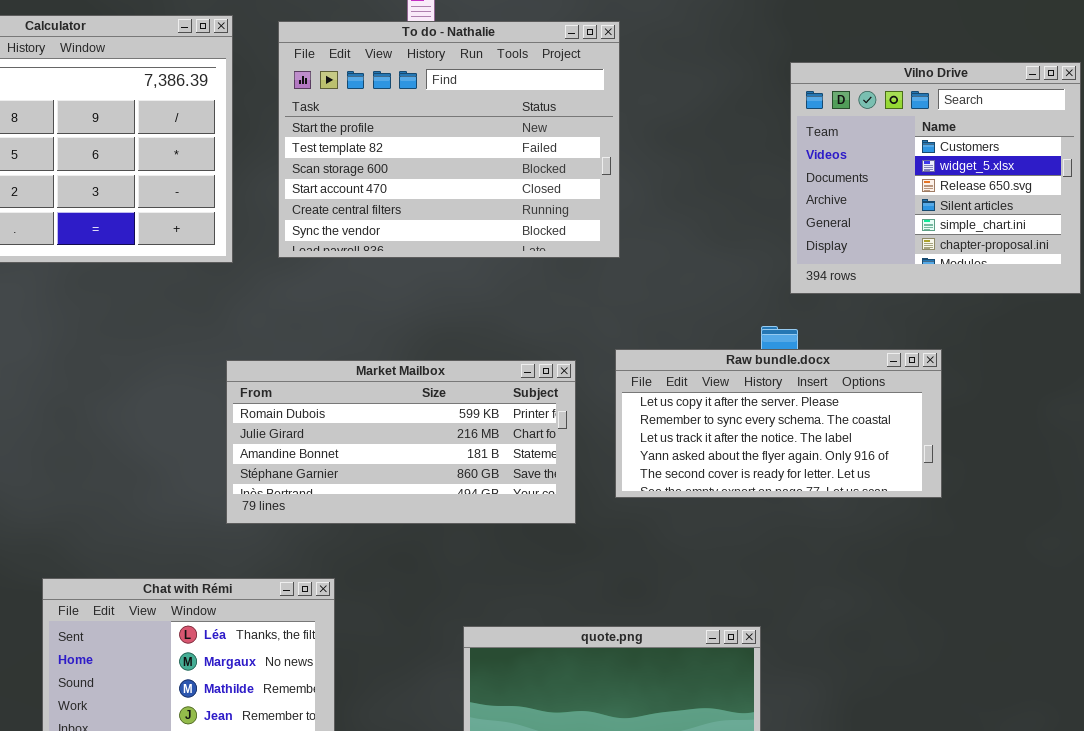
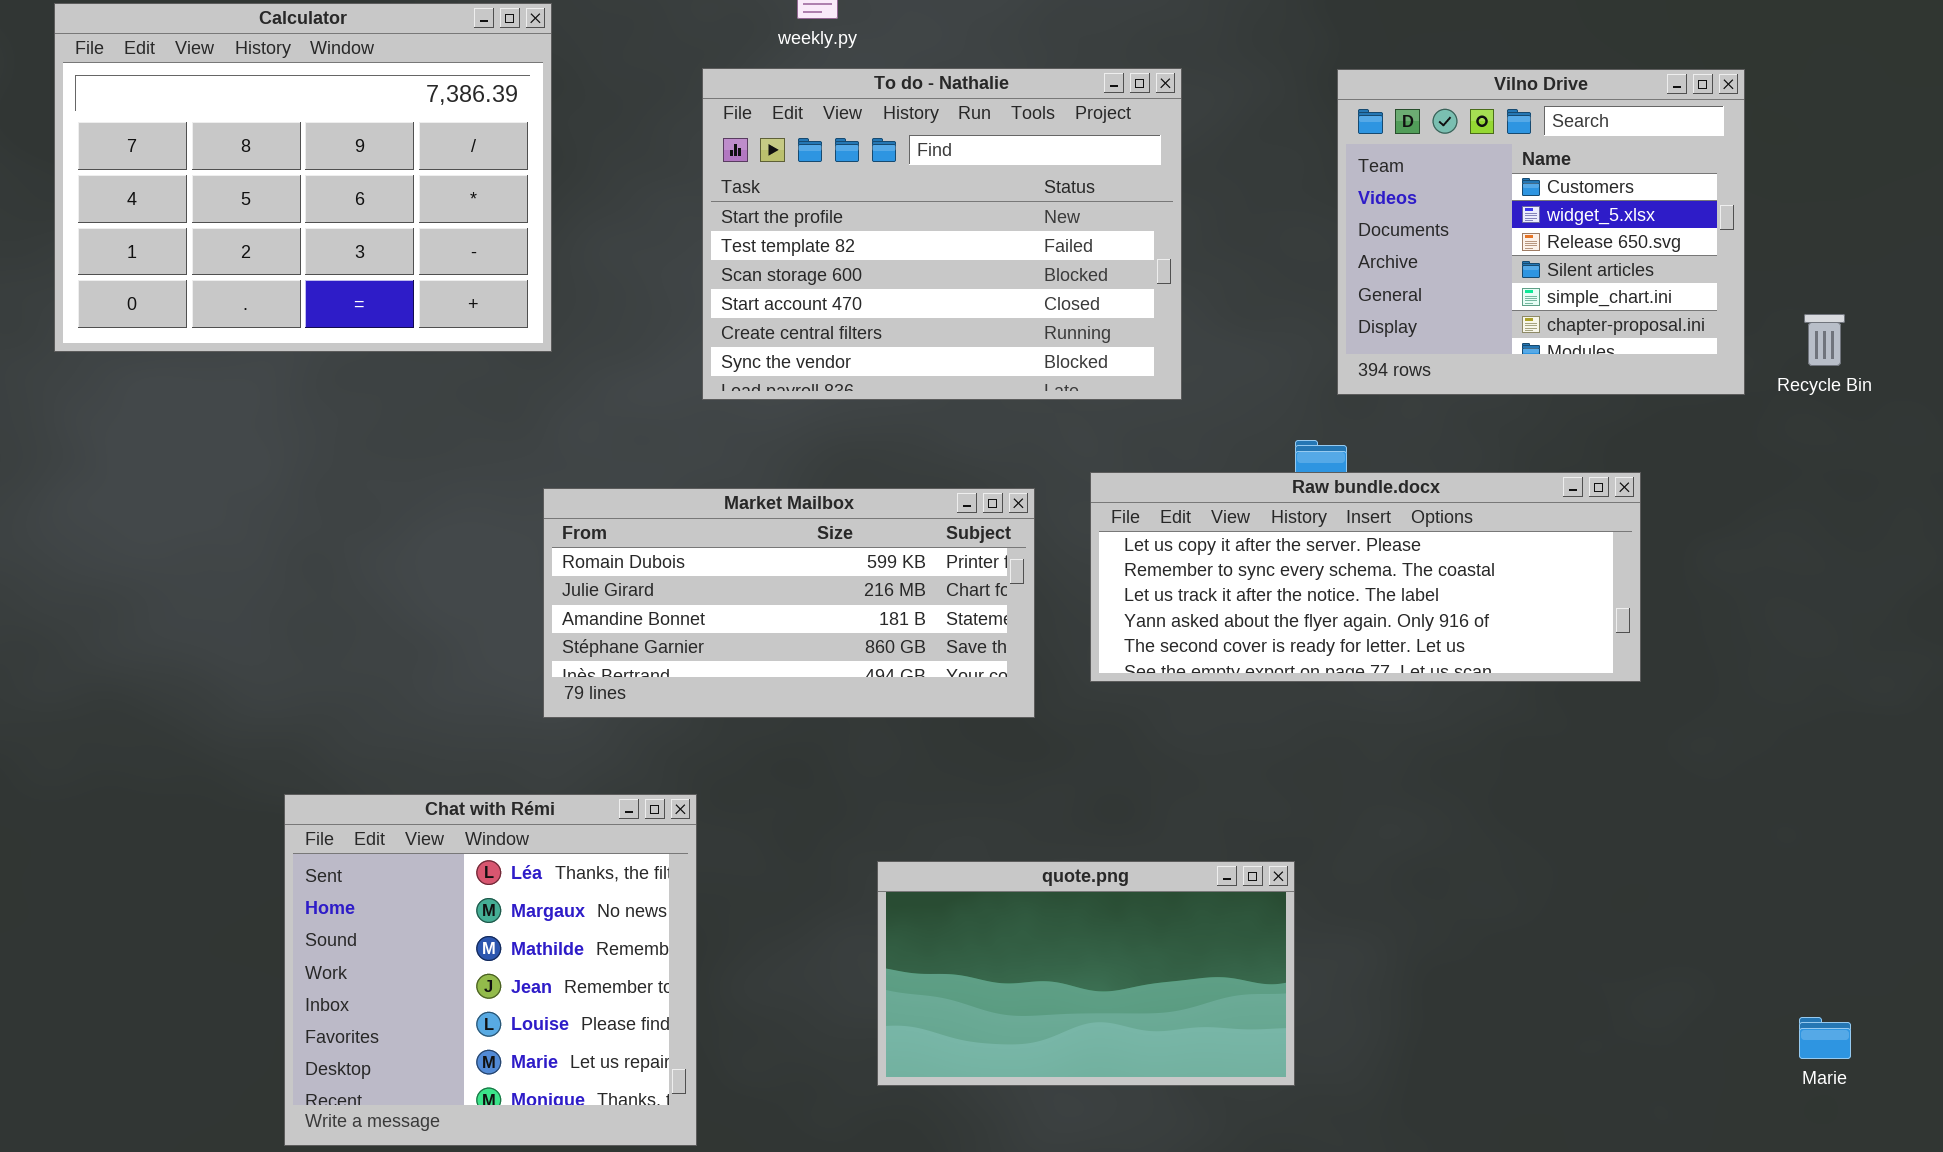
To do - Nathalie: [278,21,620,258] -> [702,68,1182,400], moved
Raw bundle.docx: [615,349,942,498] -> [1090,472,1641,682], resized

